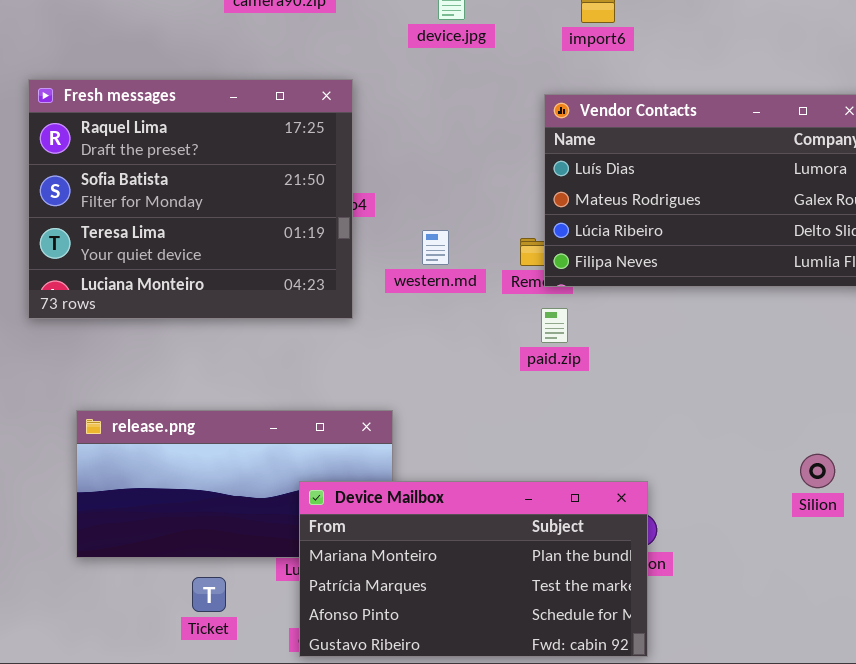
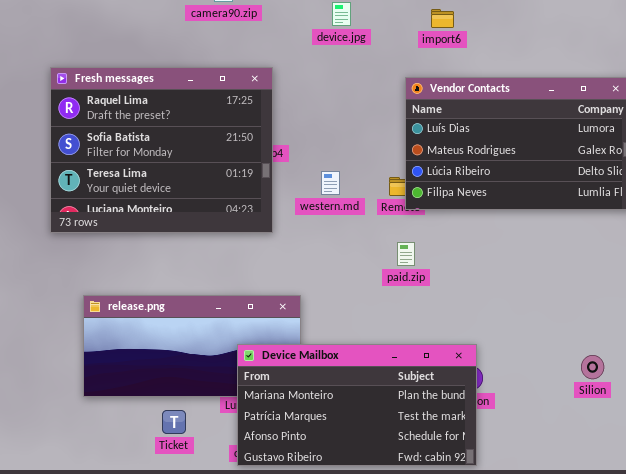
paid.zip: [541,308,568,343] -> [397,242,415,266], moved
Silion: [800,454,835,488] -> [581,355,604,379], moved

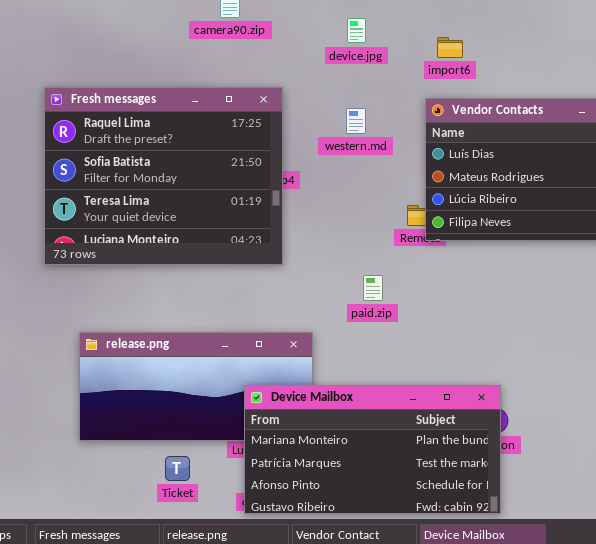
import6: [431,9,454,28] -> [437,37,463,58], moved
western.md: [321,171,340,195] -> [346,108,366,134], moved
paid.zip: [397,242,415,266] -> [363,275,383,301], moved

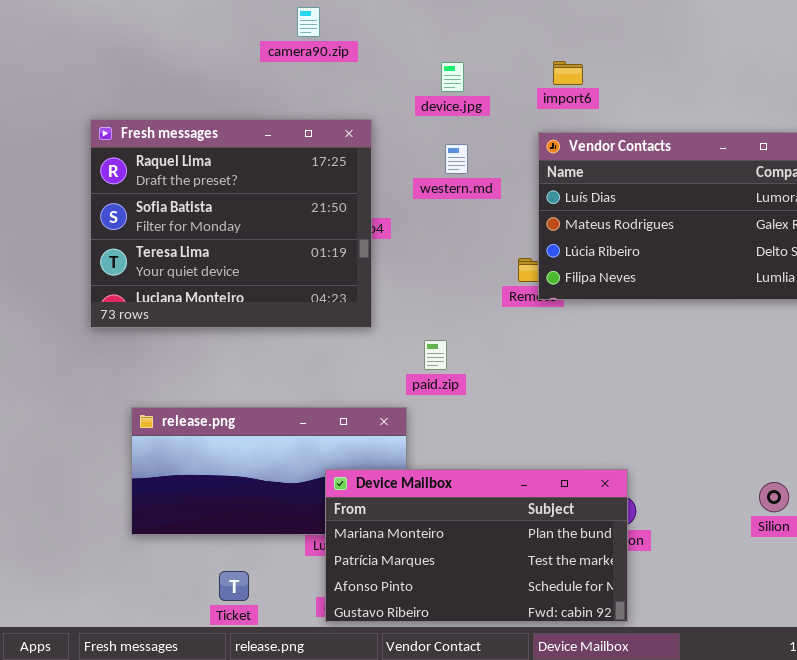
device.jpg: [347,18,366,43] -> [441,62,464,92], moved
paid.zip: [363,275,383,301] -> [424,340,447,370], moved
Ticket: [165,456,190,481] -> [219,571,249,601], moved

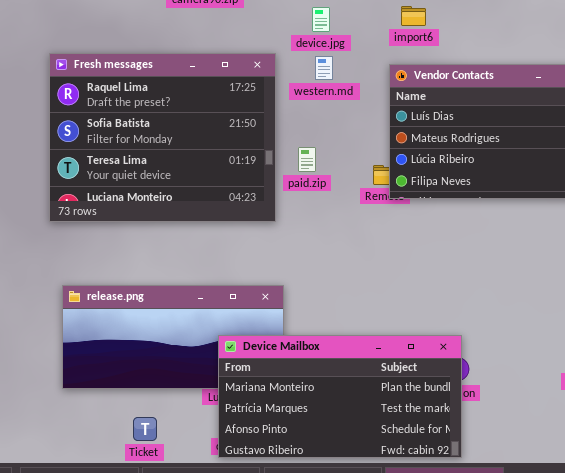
Fresh messages: [90,119,372,328] -> [49,53,276,222], moved
western.md: [445,144,468,174] -> [315,56,333,80], moved
paid.zip: [424,340,447,370] -> [298,147,316,172], moved

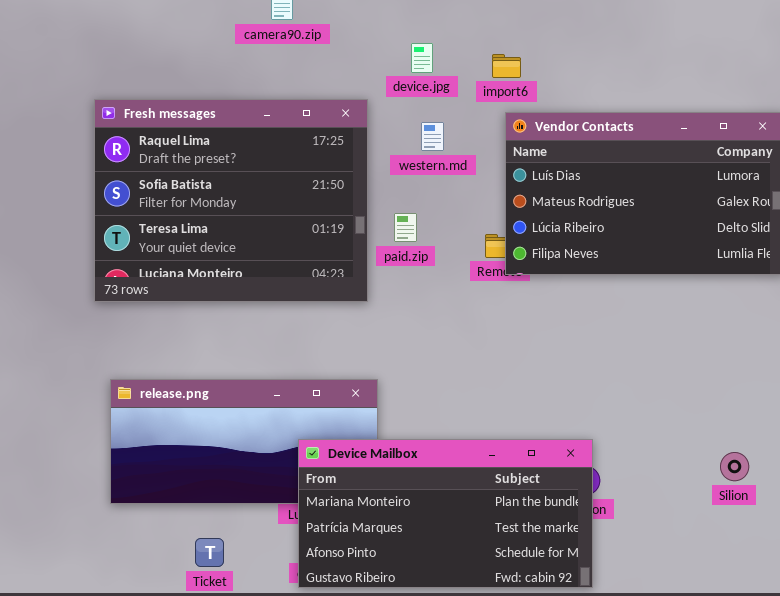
import6: [401,6,426,26] -> [492,54,521,78], moved
western.md: [315,56,333,80] -> [421,122,444,151], moved

